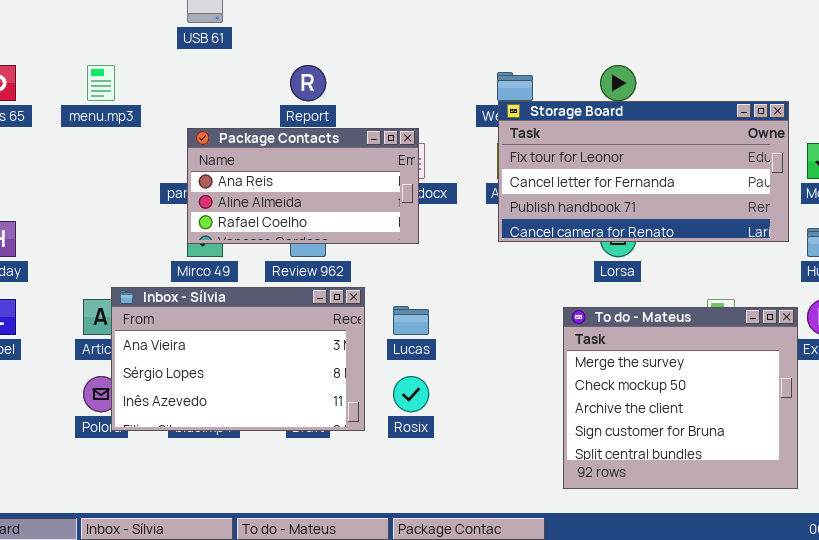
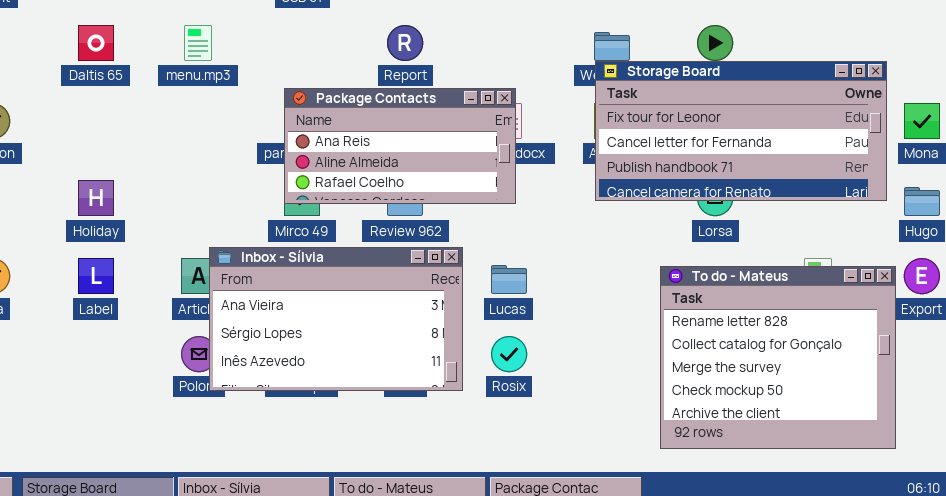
To do - Mateus: [563,307,798,489] -> [660,266,896,449], scrolled up 2 rows

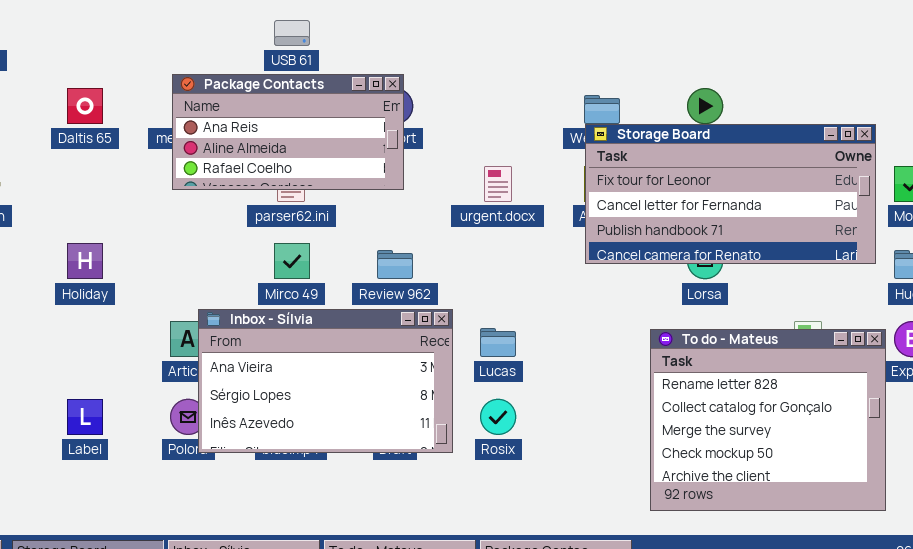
Package Contacts: [284,88,516,204] -> [172,74,404,190], moved
Label: [78,258,114,294] -> [67,399,103,435], moved

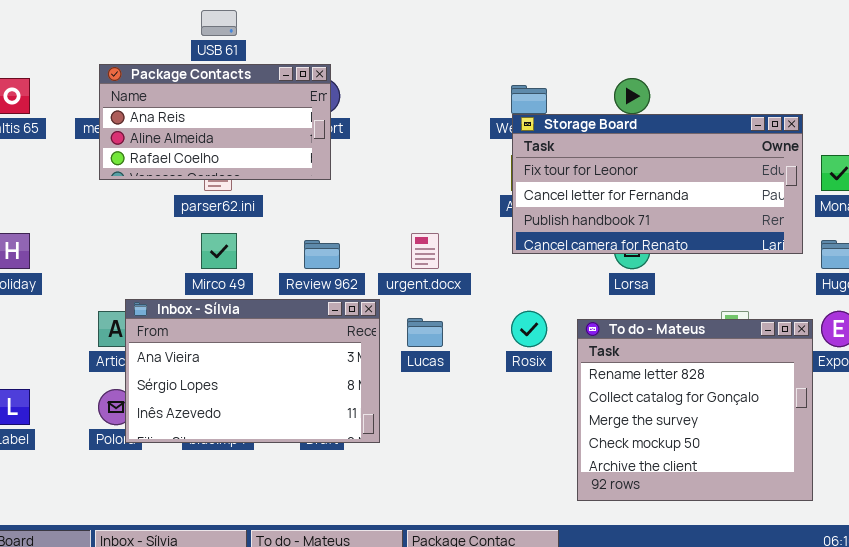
urgent.docx: [484,166,512,202] -> [411,233,439,269], moved
Rosix: [480,399,516,435] -> [511,311,547,347], moved

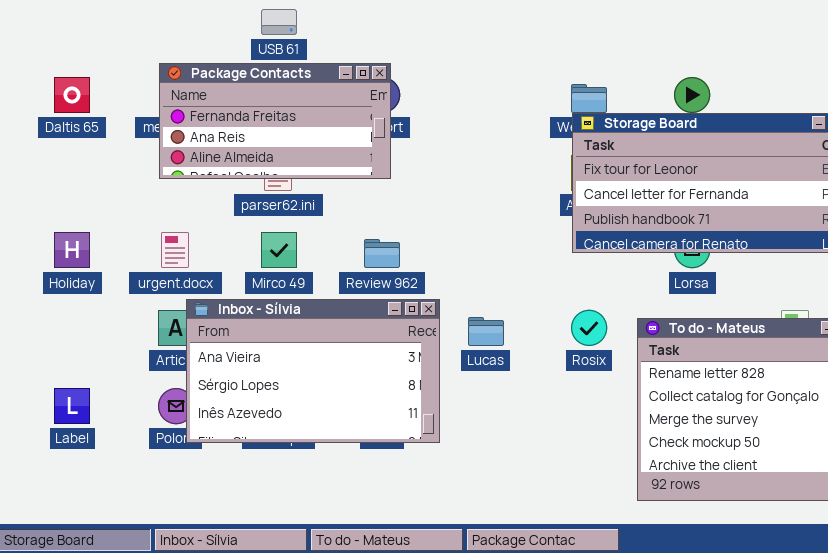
Package Contacts: [99,64,331,180] -> [159,63,391,179], scrolled up 1 row
urgent.docx: [411,233,439,269] -> [161,232,189,268], moved

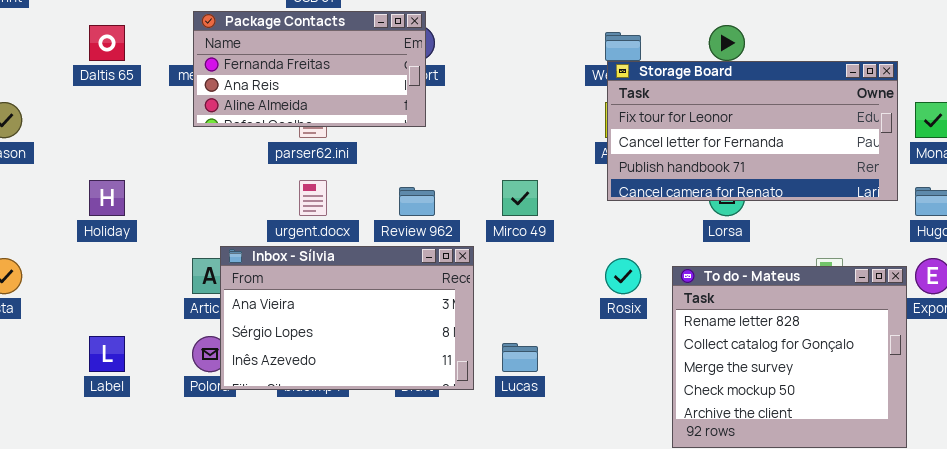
urgent.docx: [161,232,189,268] -> [299,180,327,216], moved
Mirco 49: [261,232,297,268] -> [502,180,538,216], moved
Lucas: [468,317,504,346] -> [502,343,538,372], moved

